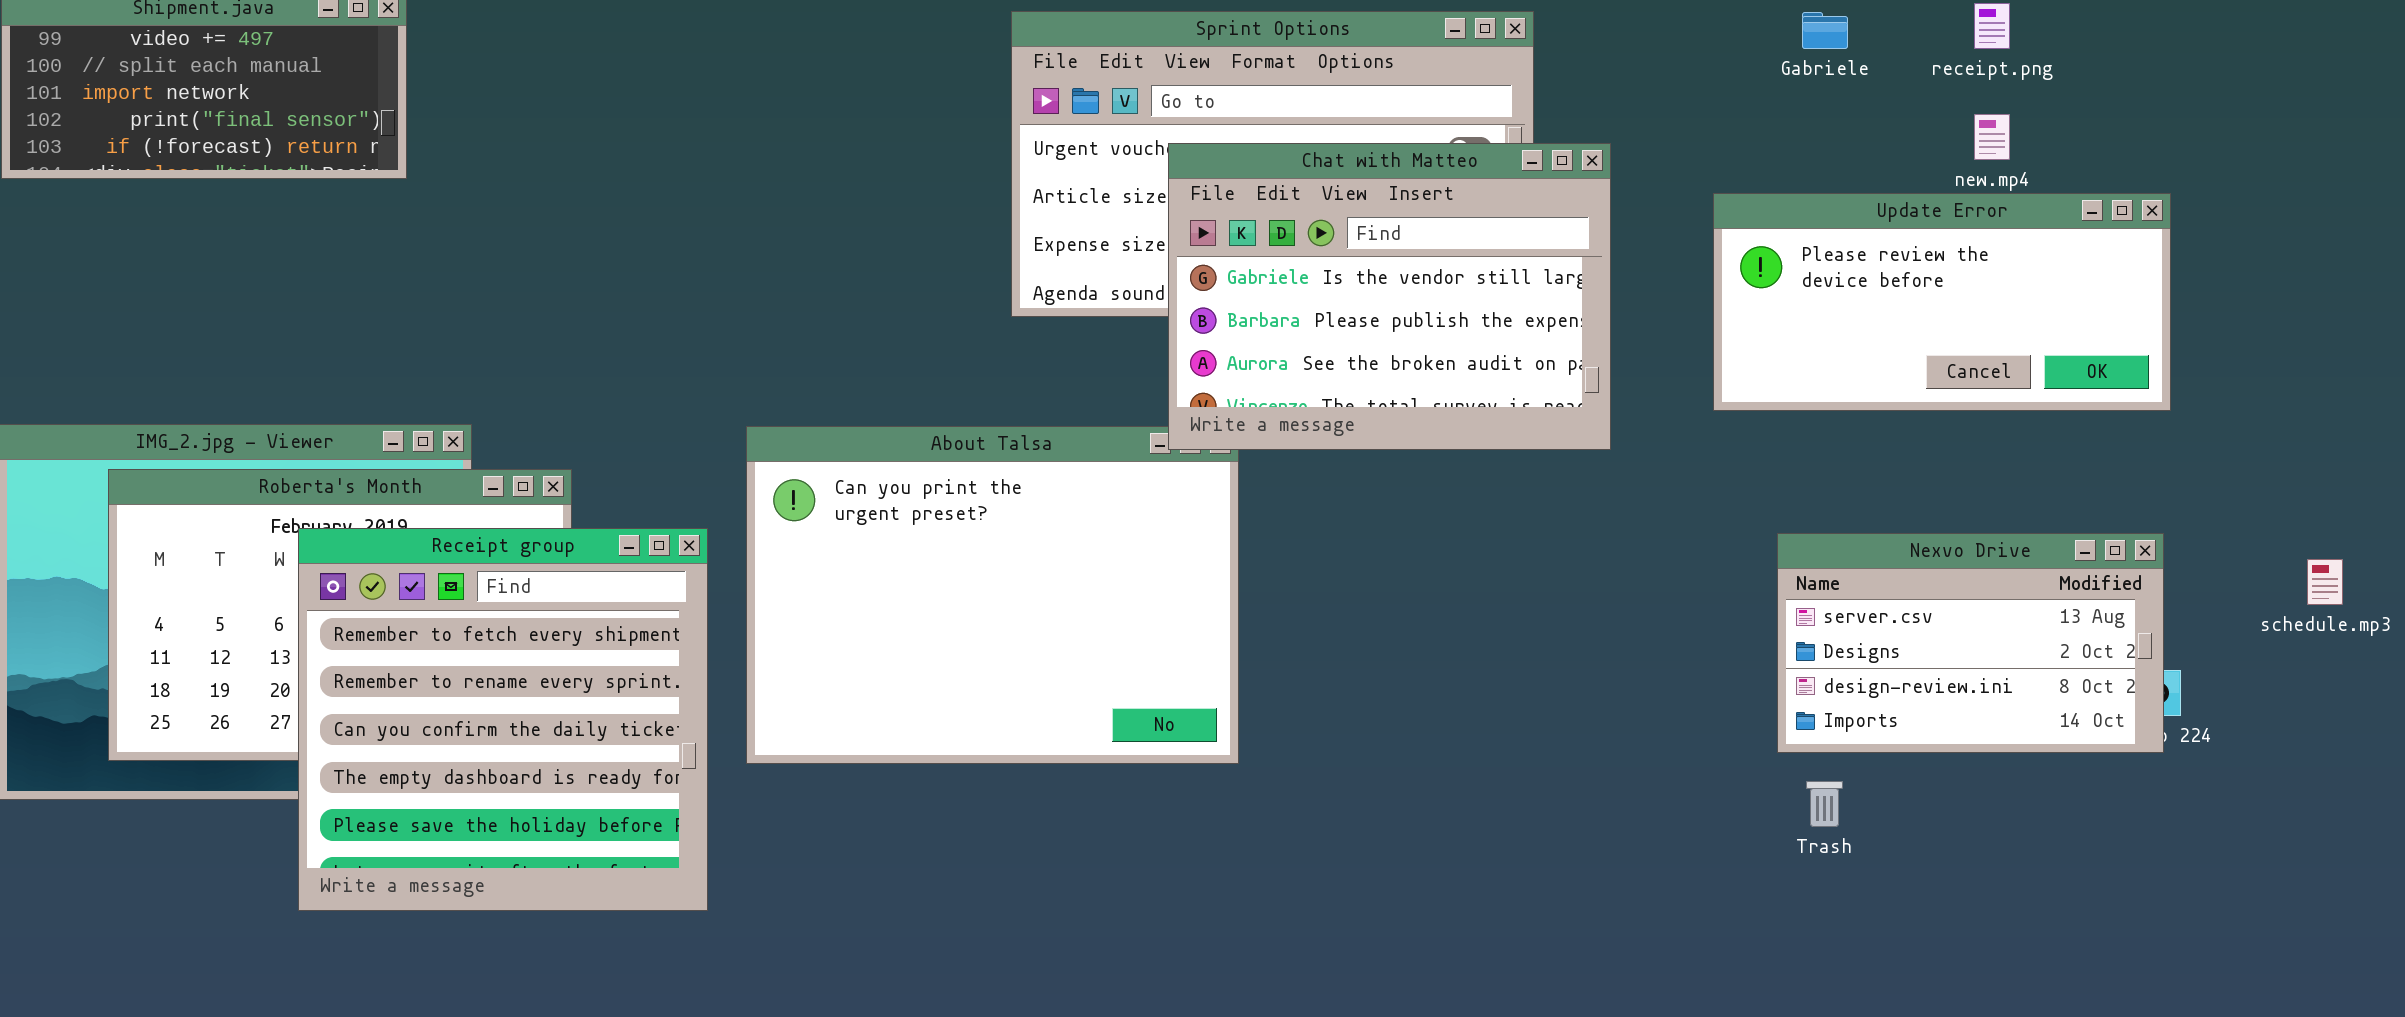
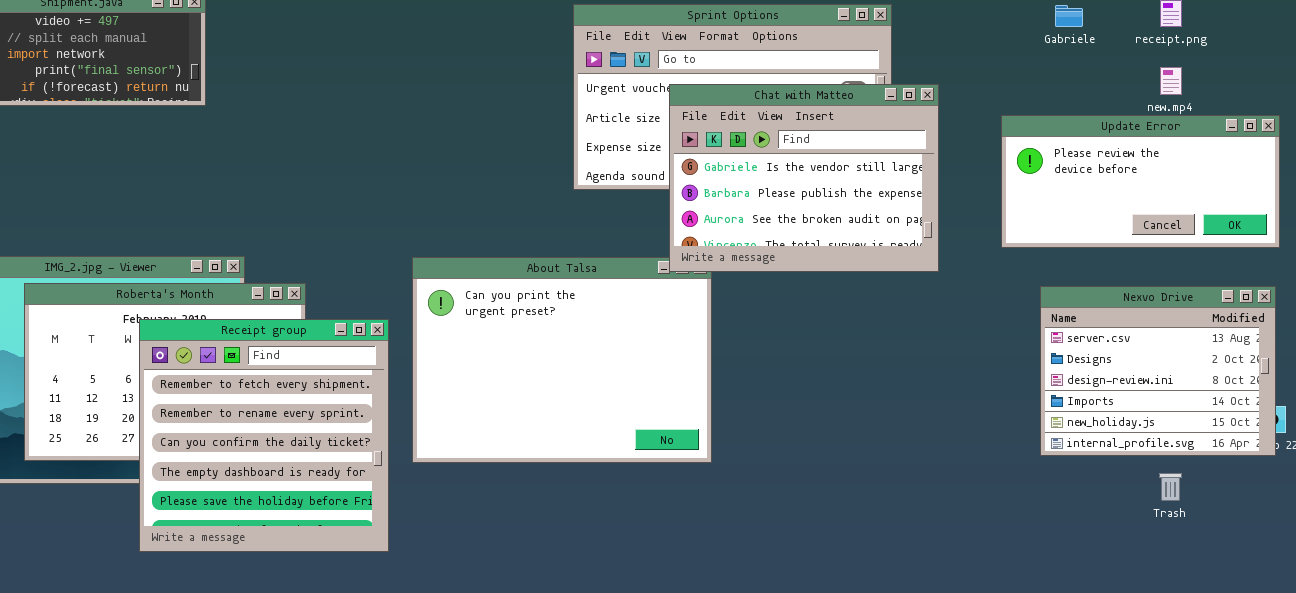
Nexvo Drive: [1777,533,2164,753] -> [1040,286,1276,456], resized
Trash: [1806,781,1843,827] -> [1159,473,1182,501], moved

